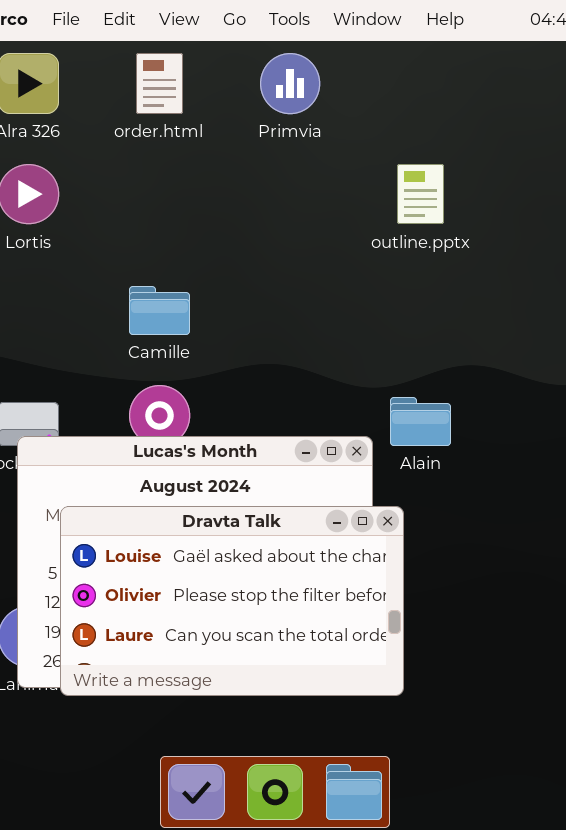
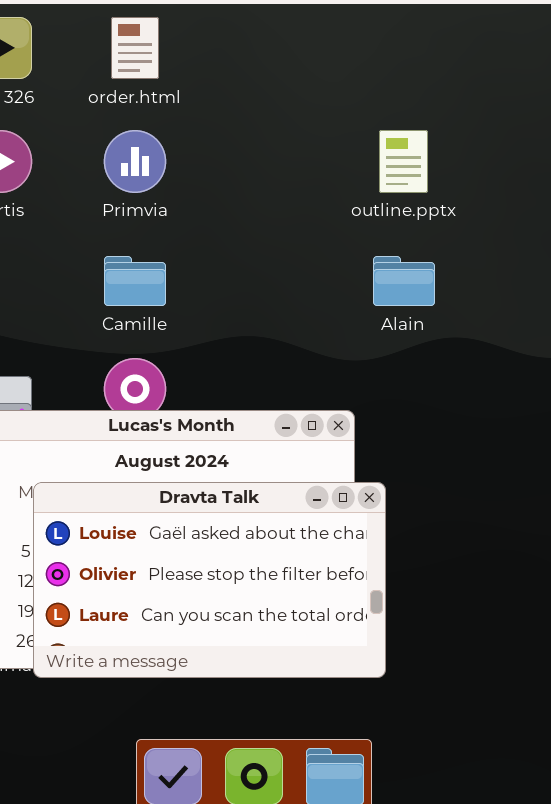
Primvia: [260,53,320,114] -> [104,130,166,193], moved
Alain: [390,397,451,446] -> [373,256,435,306], moved

